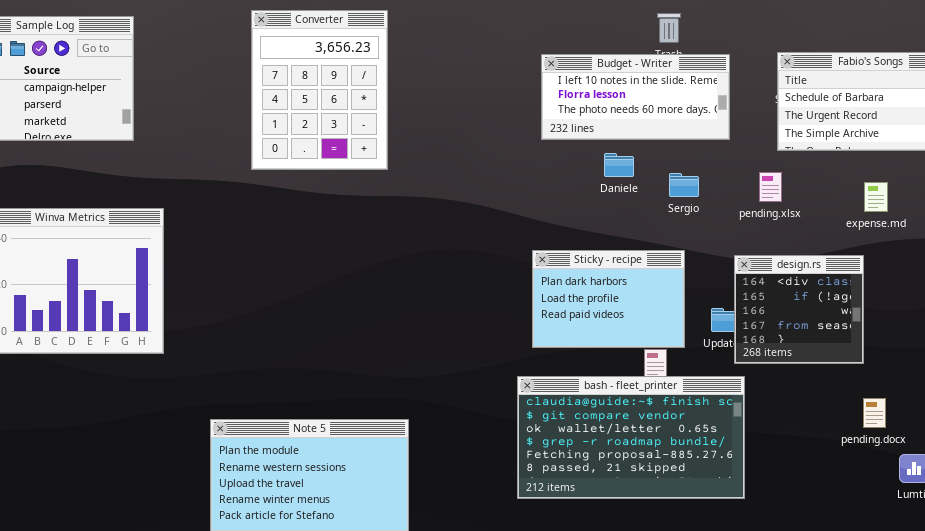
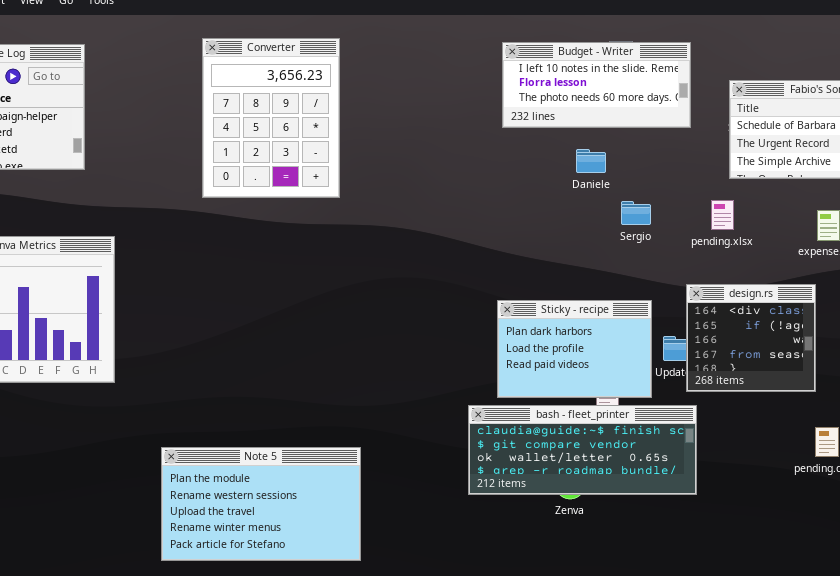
Budget - Writer: [541,54,730,140] -> [502,42,691,128], moved
Daniele: [604,153,634,177] -> [576,149,606,173], moved
Sticky - recipe: [532,250,685,348] -> [497,300,652,398], moved
bash - fleet_printer: [517,376,745,499] -> [468,405,697,495], resized

